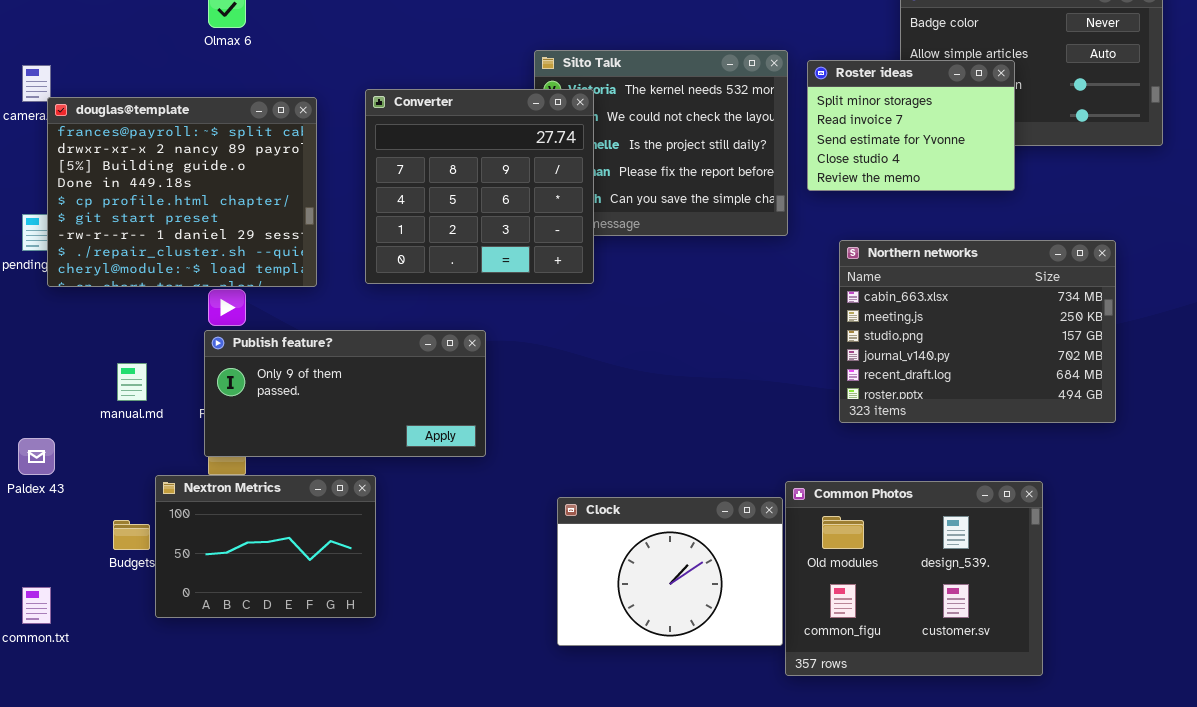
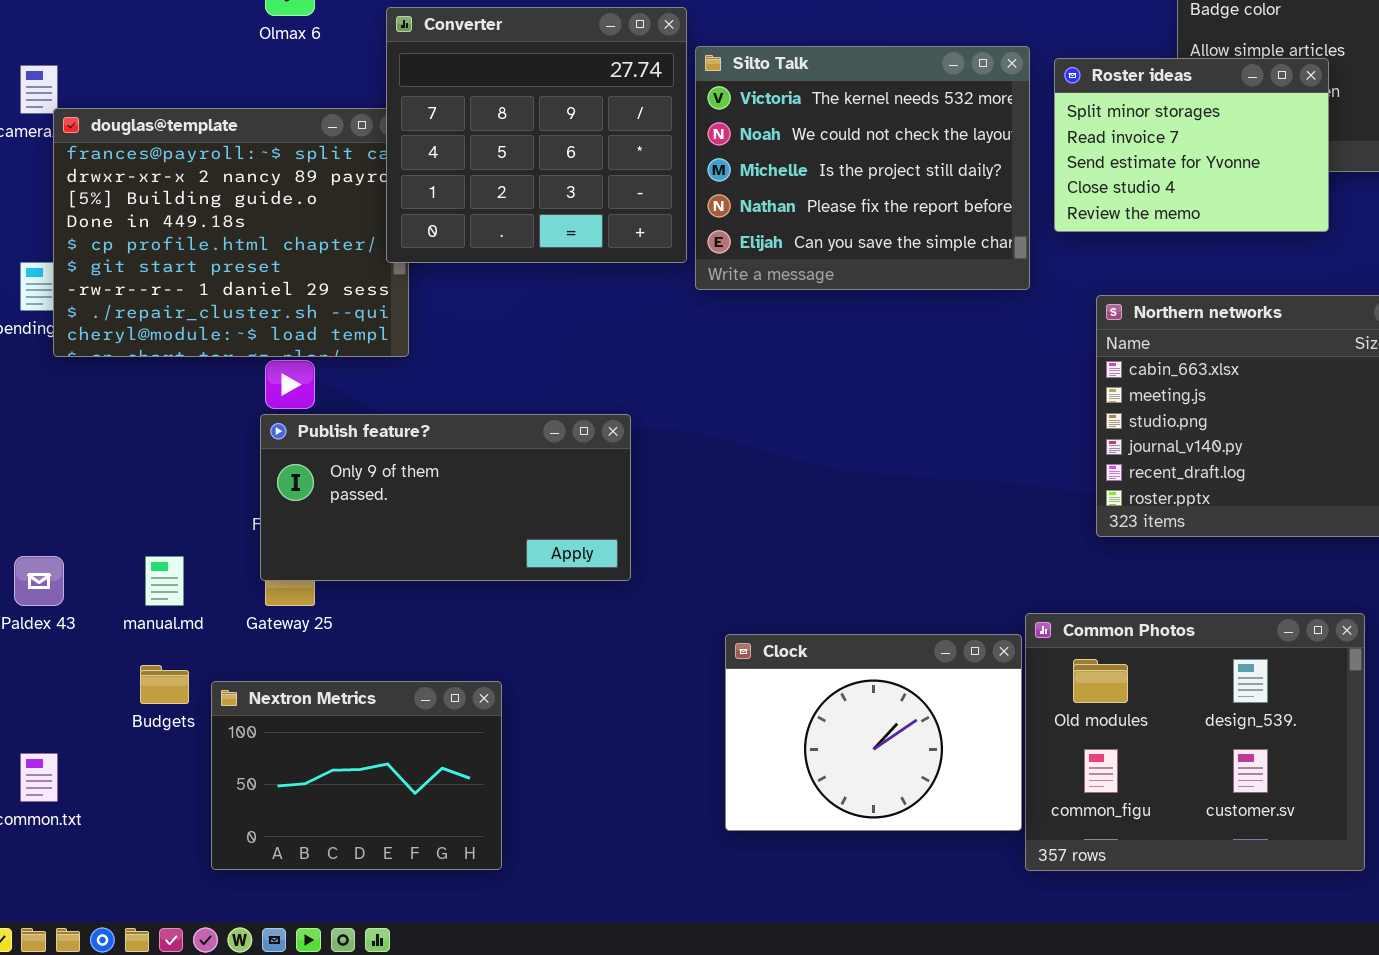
Converter: [365,89,594,284] -> [386,7,687,263], moved
manual.md: [117,363,147,401] -> [145,556,184,606], moved
Nextron Metrics: [155,475,376,618] -> [211,681,502,870], moved

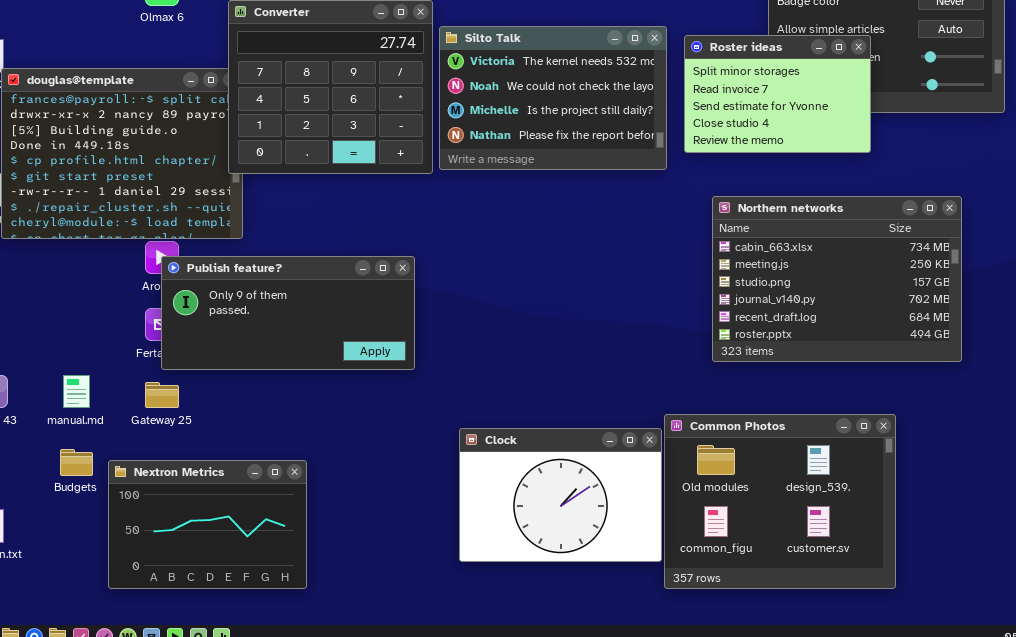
Silto Talk: [695,46,1030,290] -> [439,26,667,170], resized
Publish feature?: [260,414,631,581] -> [161,256,415,370], moved

